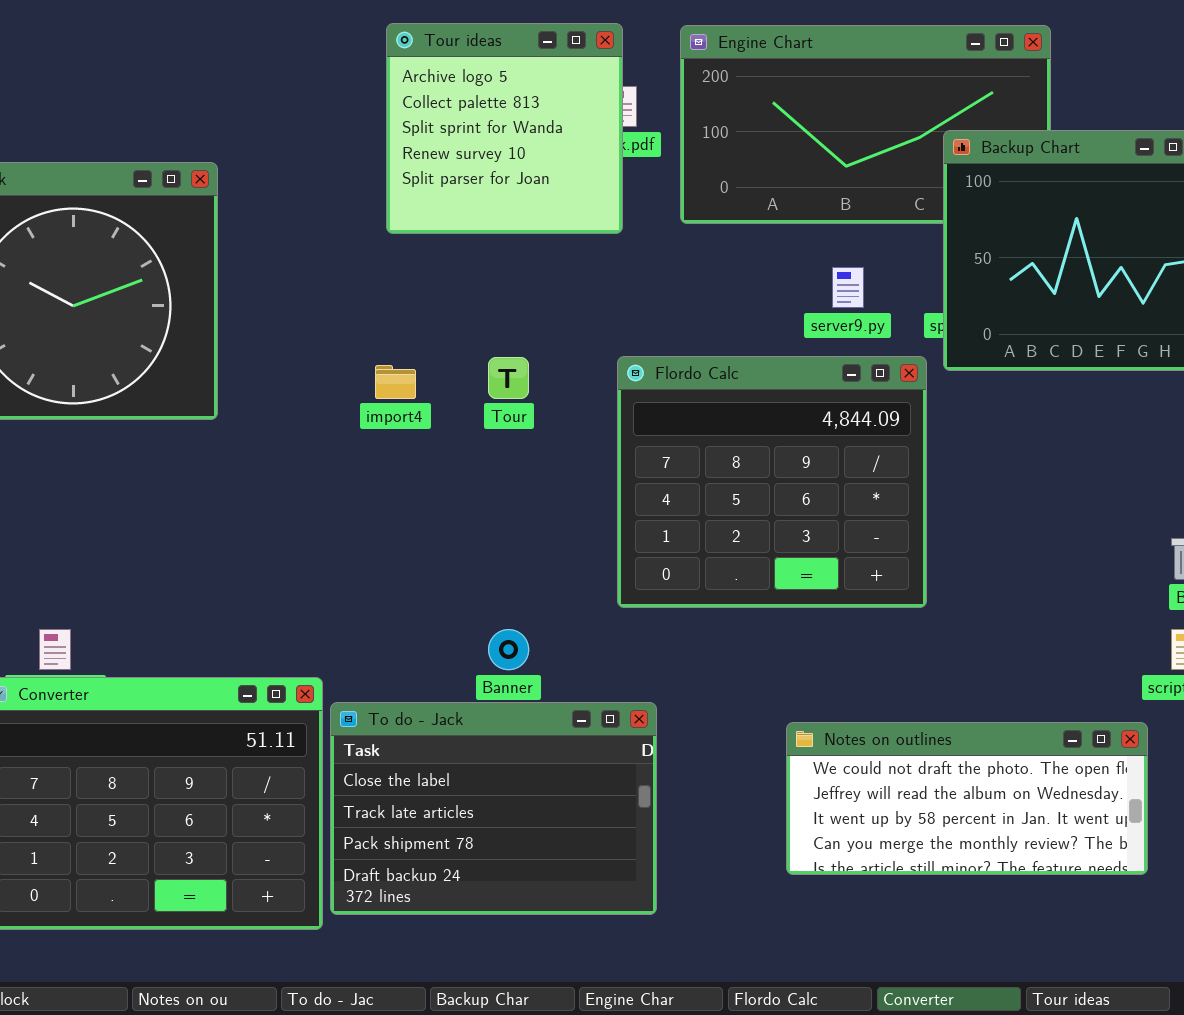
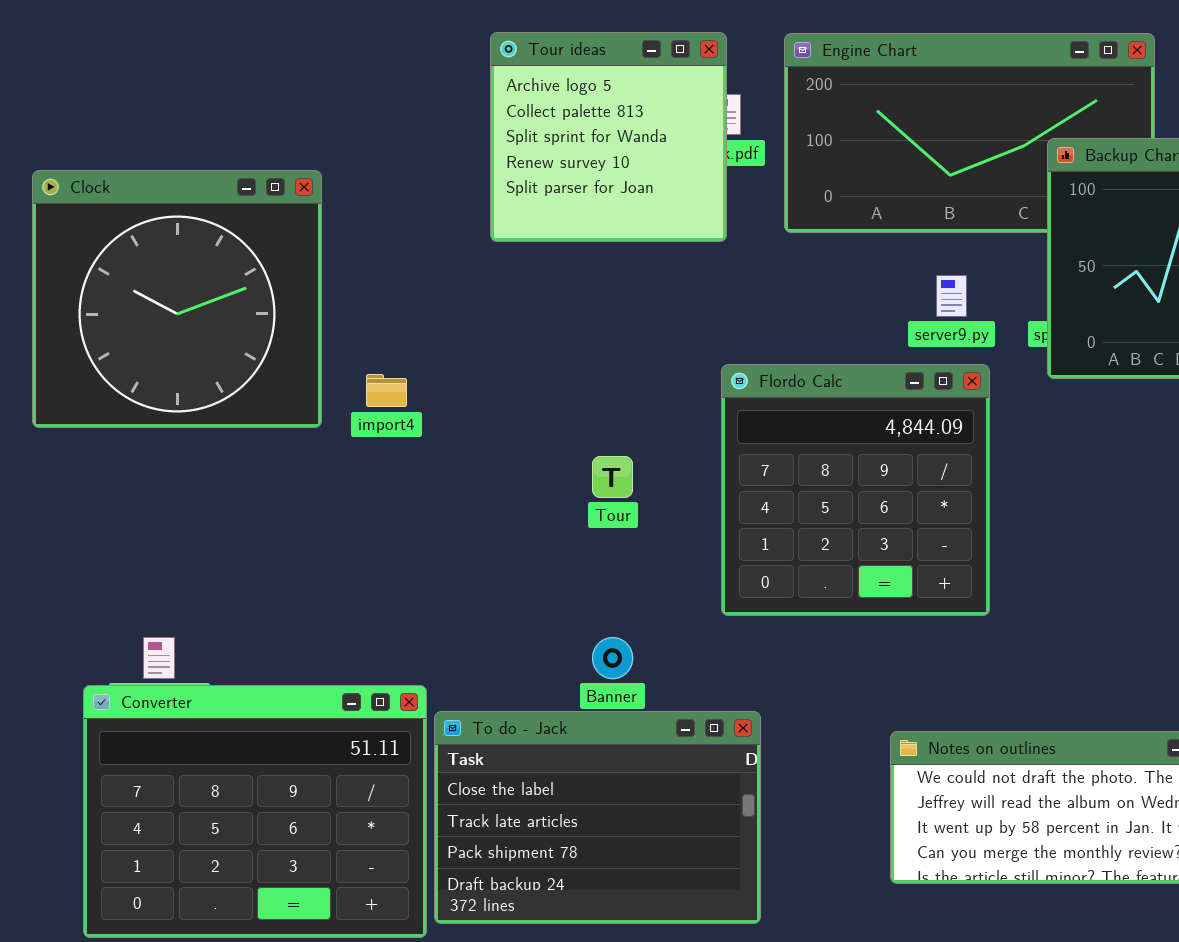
Flordo Calc: [617,356,927,608] -> [721,364,990,616], resized
Tour: [488,357,529,399] -> [592,456,633,498], moved
import4: [375,365,416,399] -> [366,374,407,407], moved

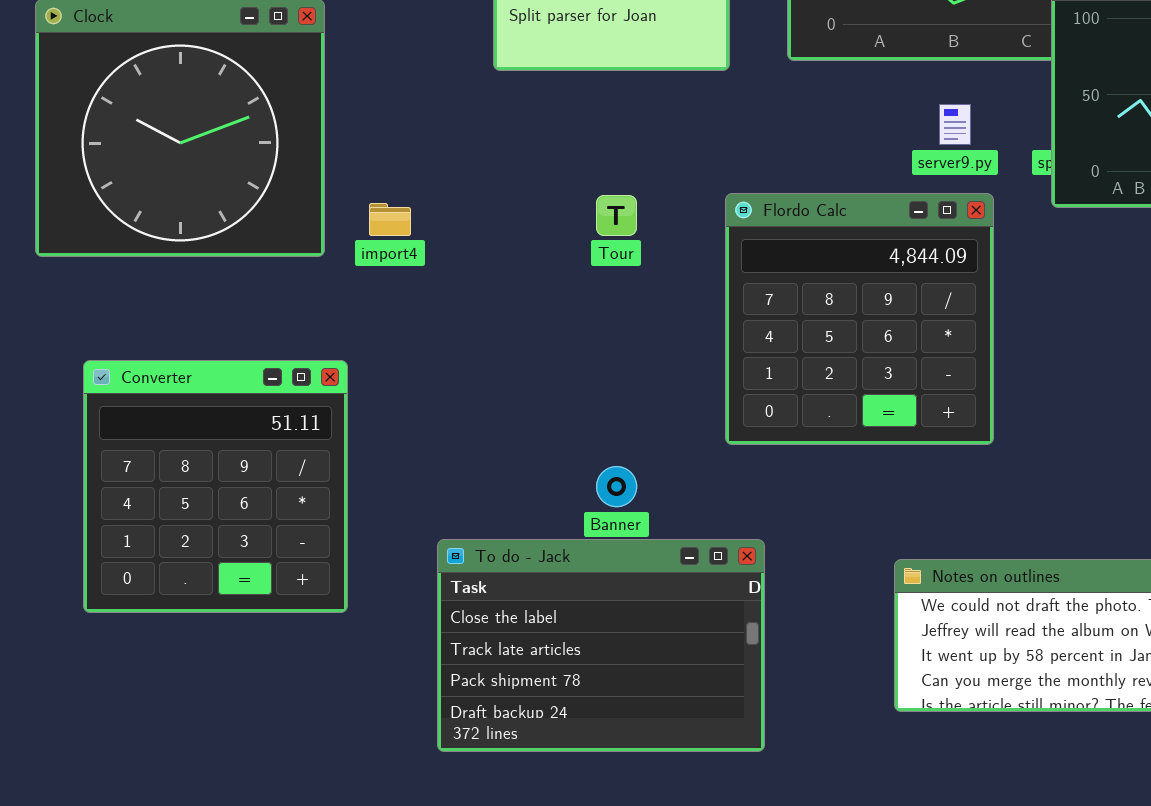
Tour: [592,456,633,498] -> [596,195,637,236], moved
Converter: [83,685,427,938] -> [83,360,348,613], moved, resized

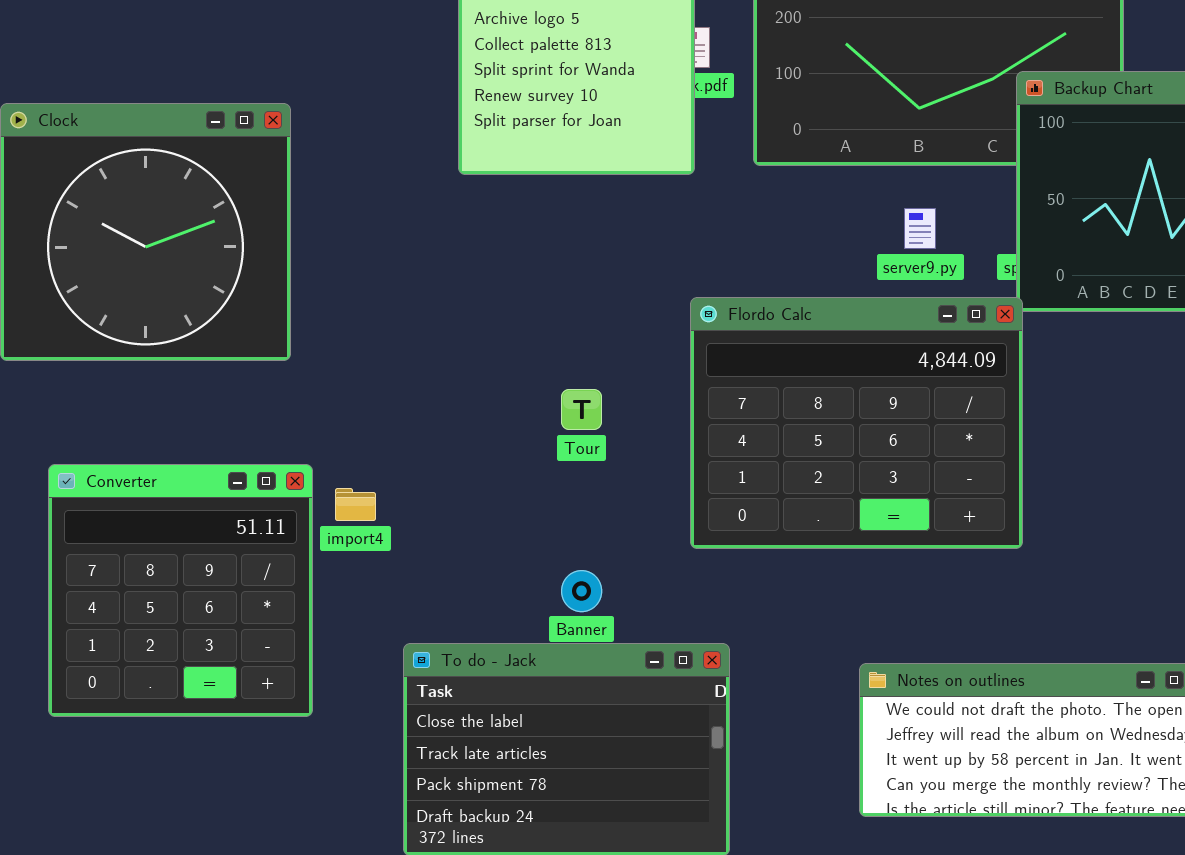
Flordo Calc: [725,193,994,445] -> [690,297,1023,549], resized
Tour: [596,195,637,236] -> [561,389,602,430], moved
import4: [369,203,411,236] -> [335,488,376,521], moved

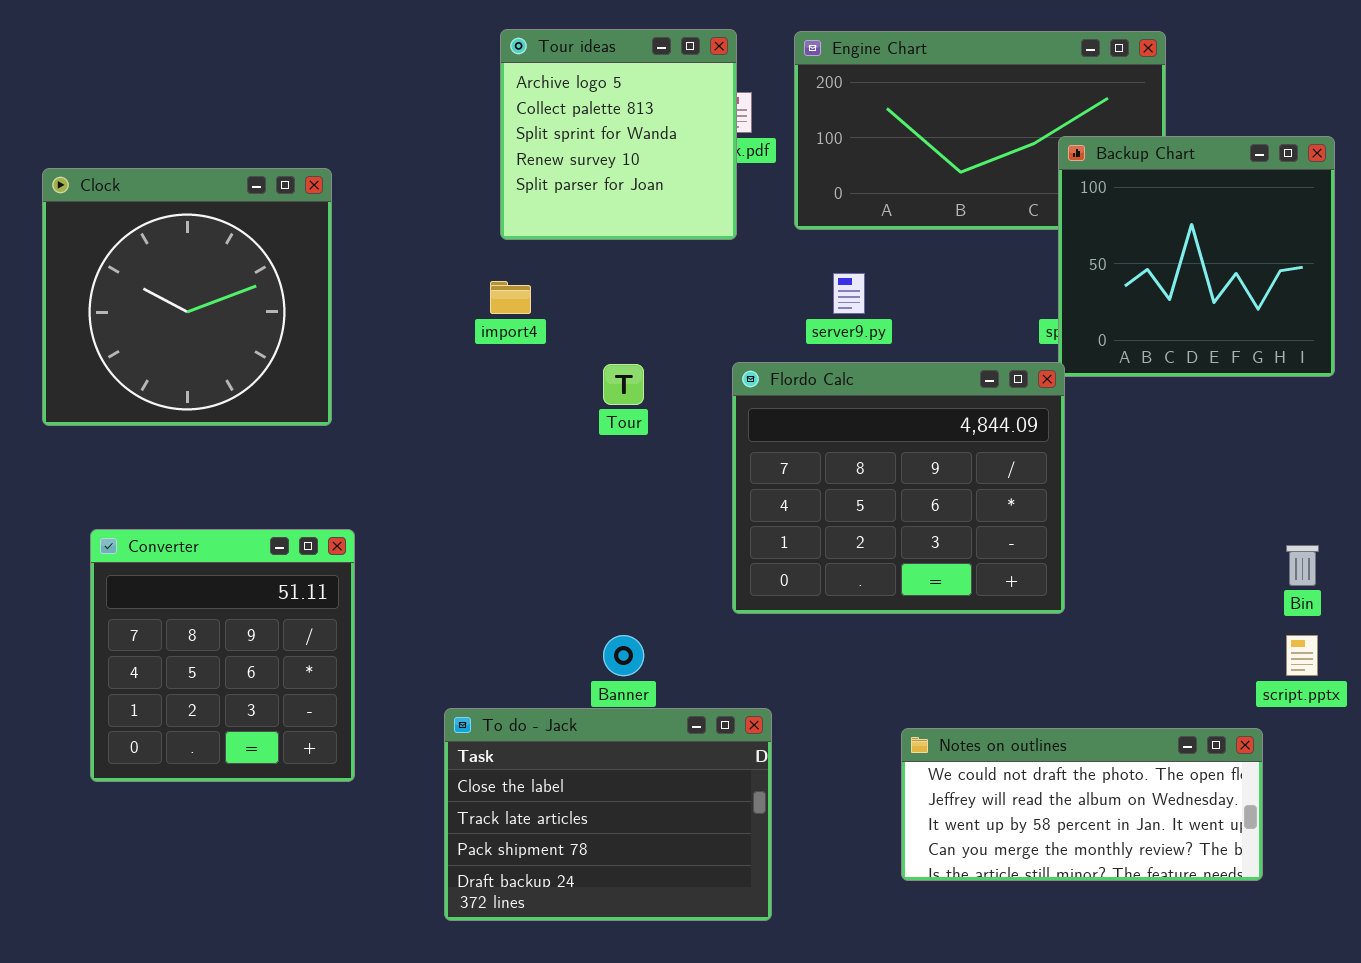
server9.py: [904,208,936,249] -> [833,273,865,314], moved
Tour: [561,389,602,430] -> [603,364,644,405], moved
import4: [335,488,376,521] -> [490,281,531,314], moved

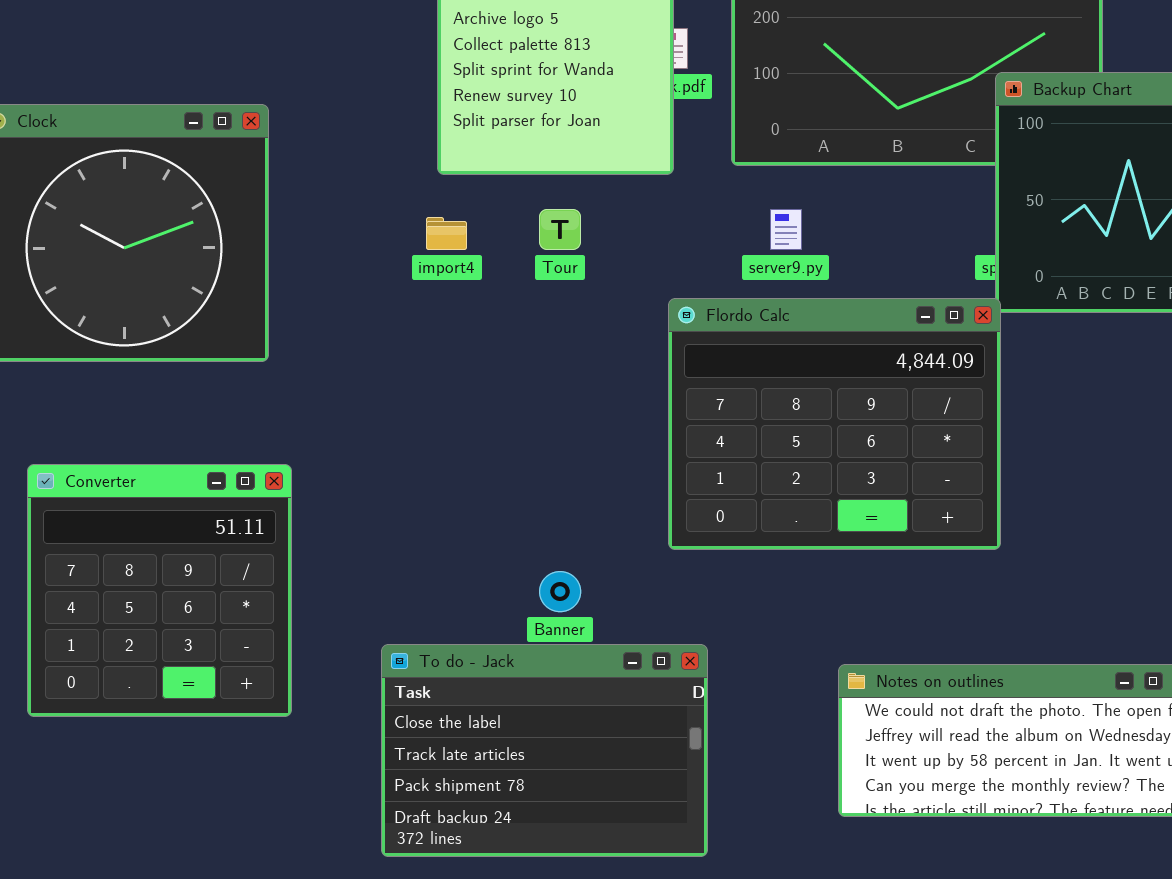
Tour: [603,364,644,405] -> [539,209,581,250], moved

